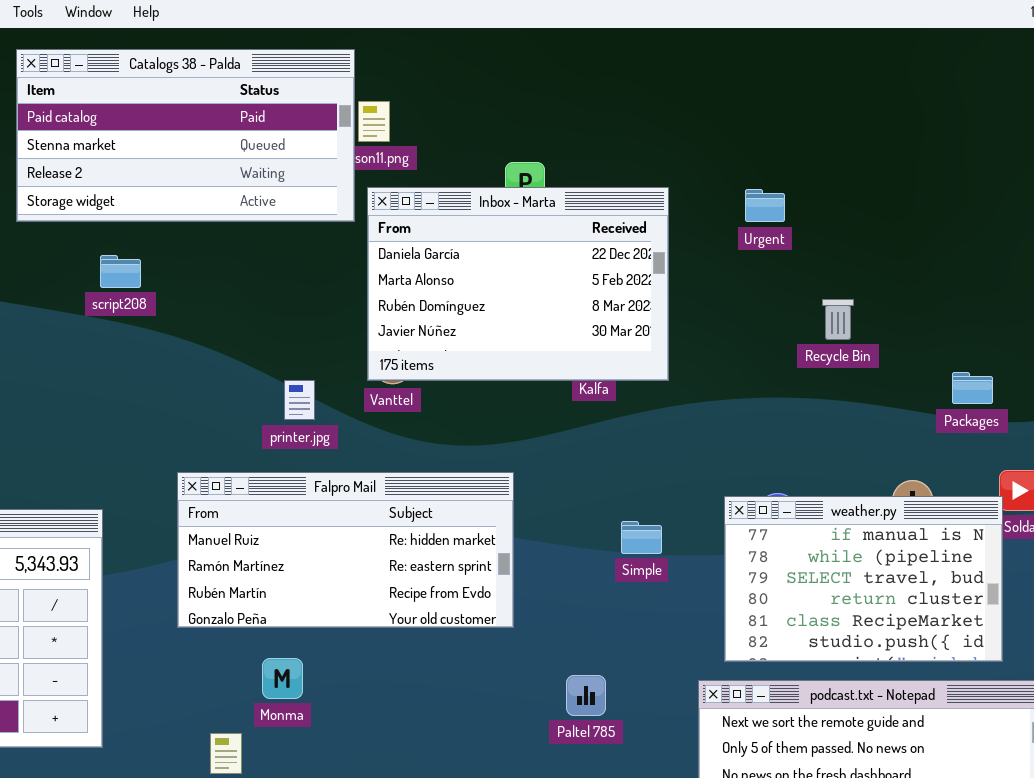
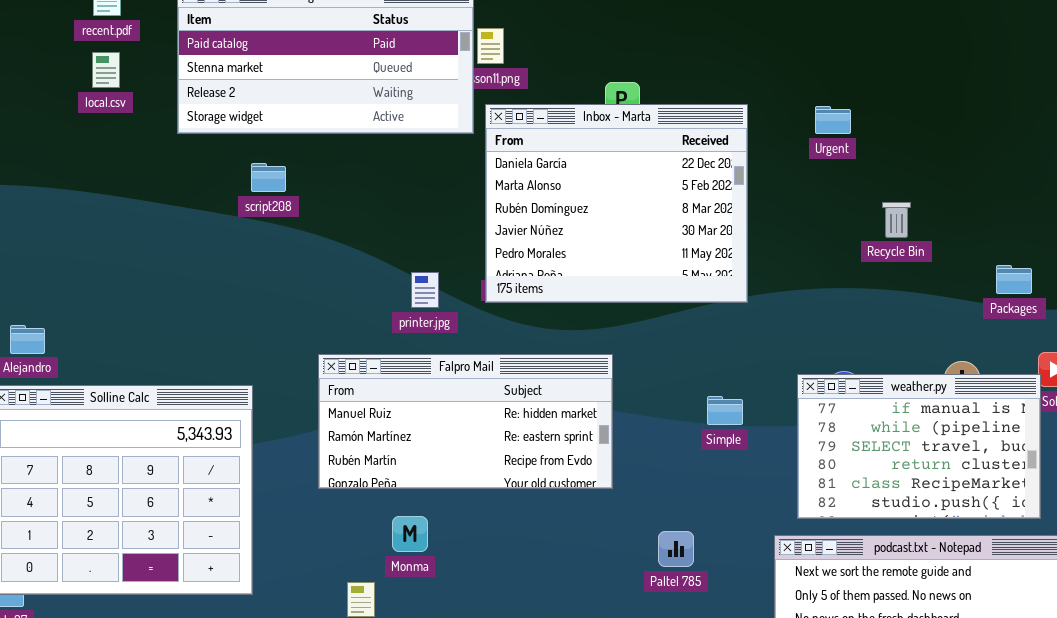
Inbox - Marta: [367,187,669,381] -> [485,104,748,303], resized

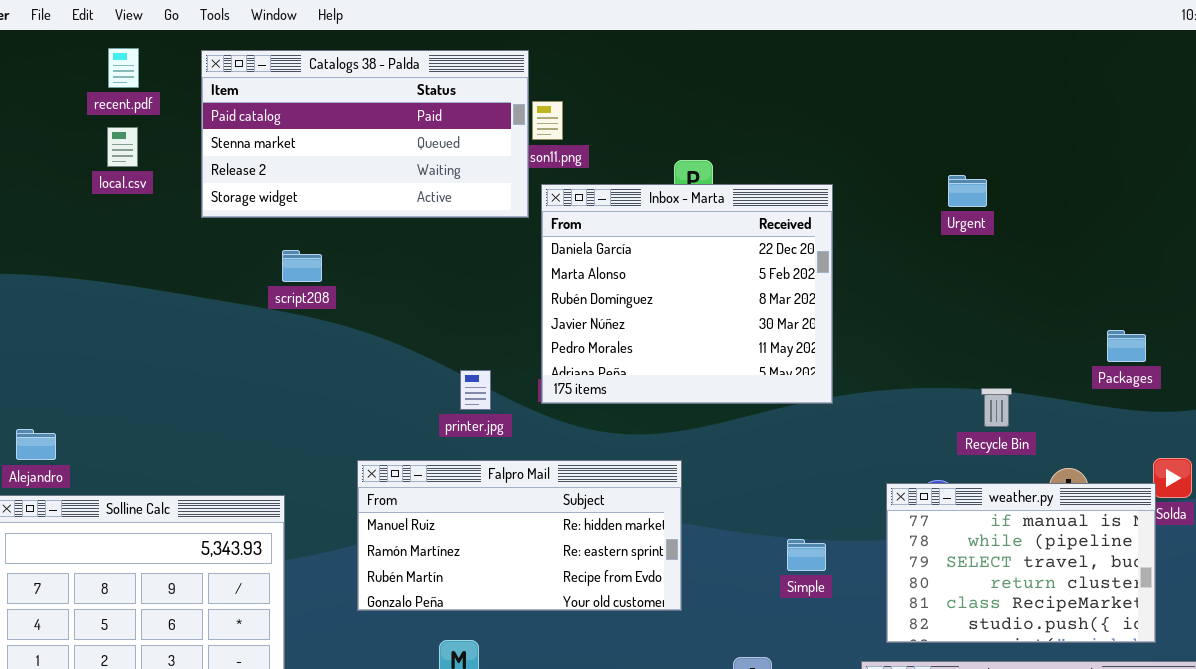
Urgent: [815,106,851,134] -> [948,175,987,207], moved
Recycle Bin: [882,202,911,238] -> [981,388,1012,427], moved
Packages: [996,265,1032,294] -> [1107,330,1146,362], moved
Simple: [707,396,743,425] -> [787,539,826,571], moved

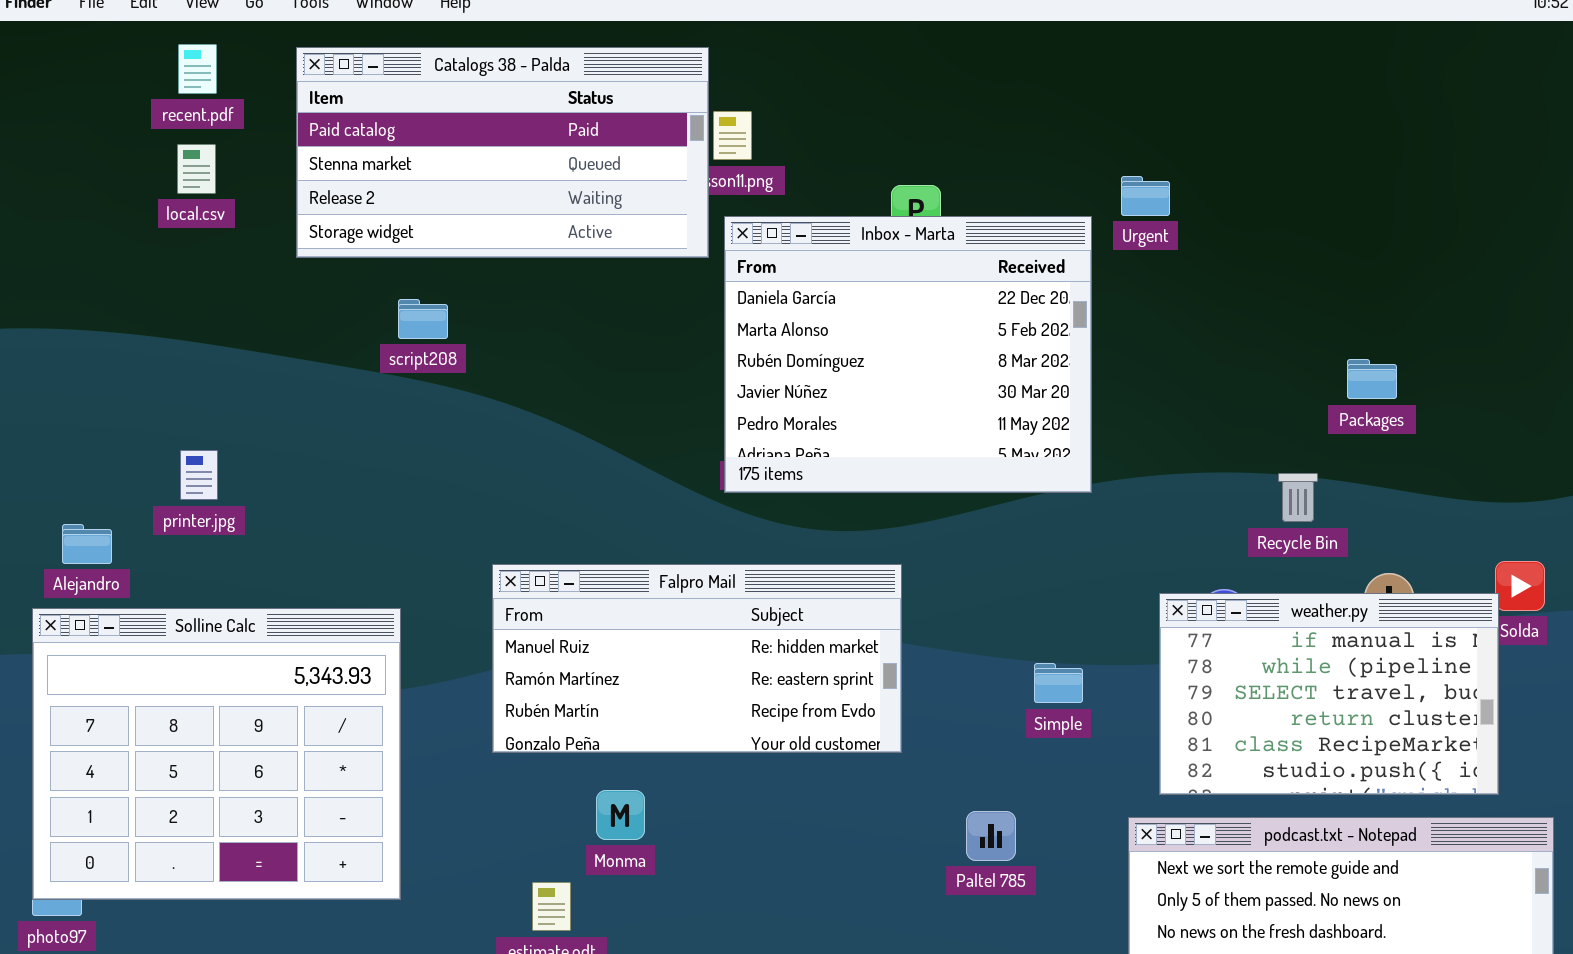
Urgent: [948,175,987,207] -> [1121,176,1170,216], moved
Packages: [1107,330,1146,362] -> [1347,359,1397,399], moved
printer.jpg: [460,370,491,410] -> [180,450,218,500], moved

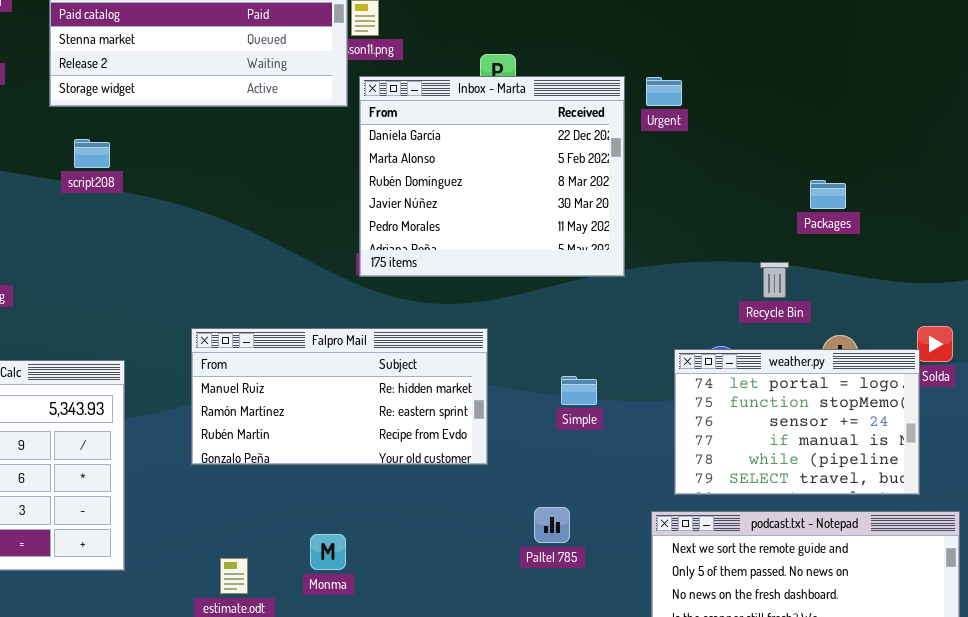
Urgent: [1121,176,1170,216] -> [646,77,682,106], moved
script208: [398,299,448,339] -> [74,139,110,168], moved
weather.py: [1159,593,1499,795] -> [674,349,920,495], scrolled up 3 rows
Simple: [1034,663,1083,703] -> [561,376,597,405], moved
Monma: [596,790,645,840] -> [310,534,346,570], moved

